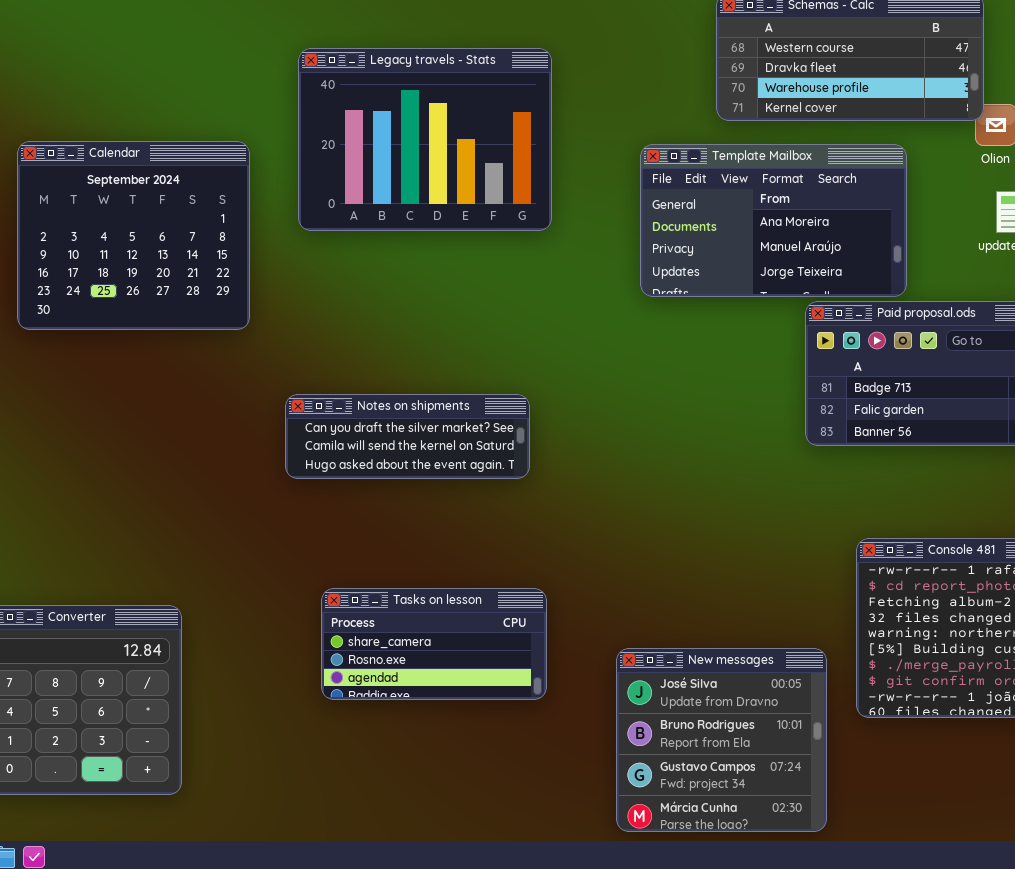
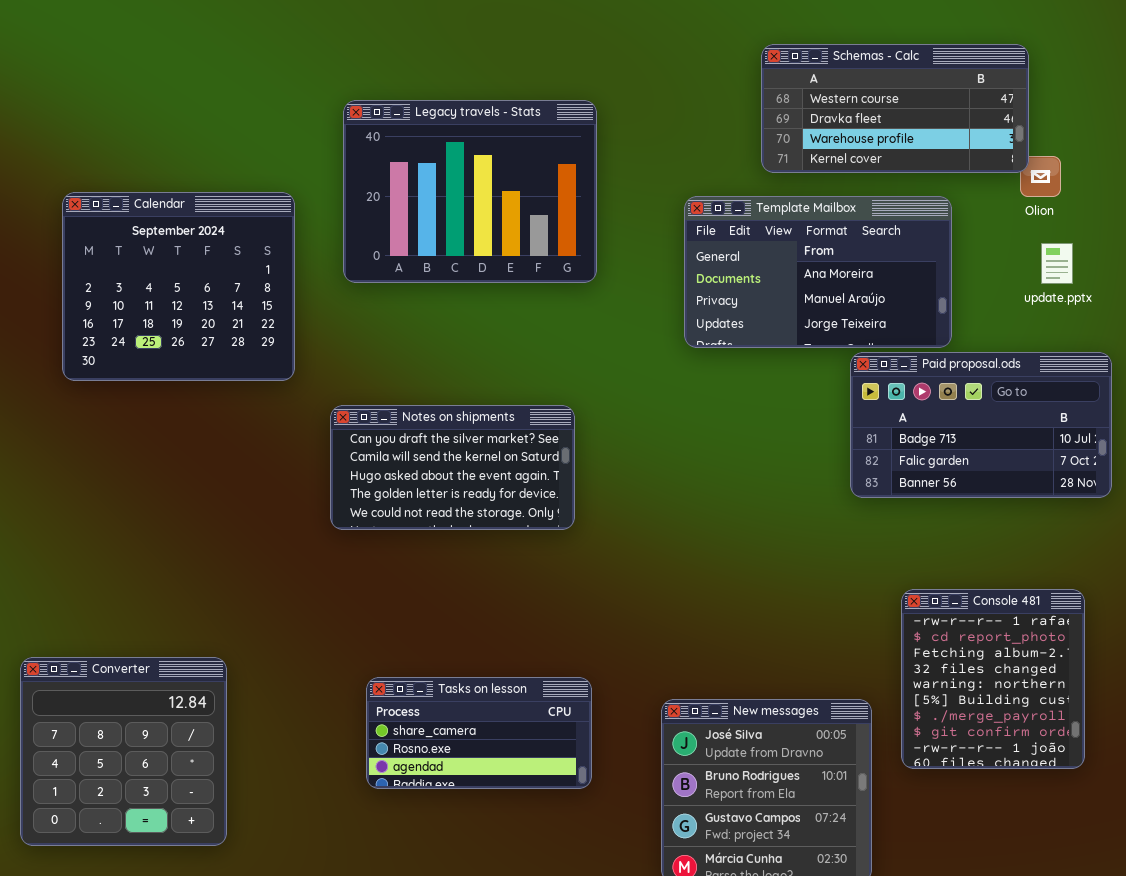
Notes on shipments: [285,394,530,479] -> [330,405,575,530], resized
Tasks on lesson: [321,588,547,700] -> [366,677,592,789], moved

